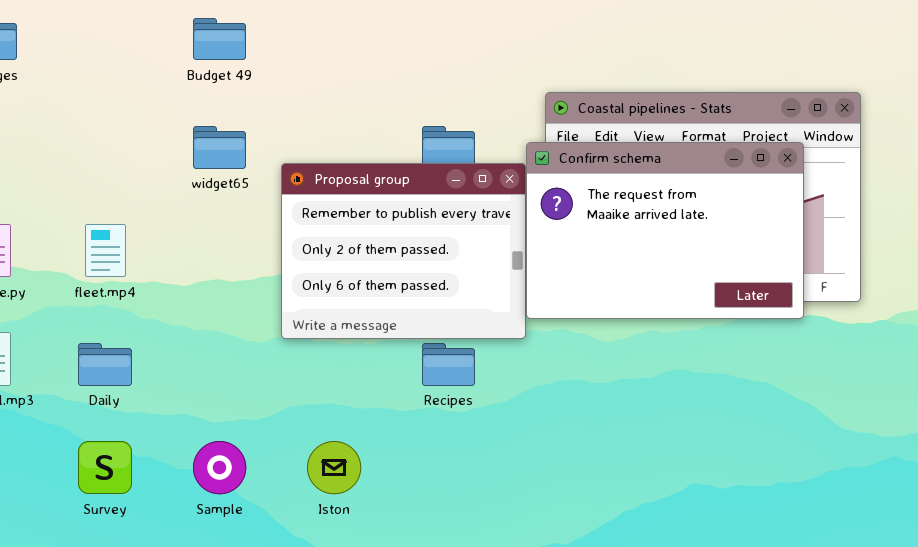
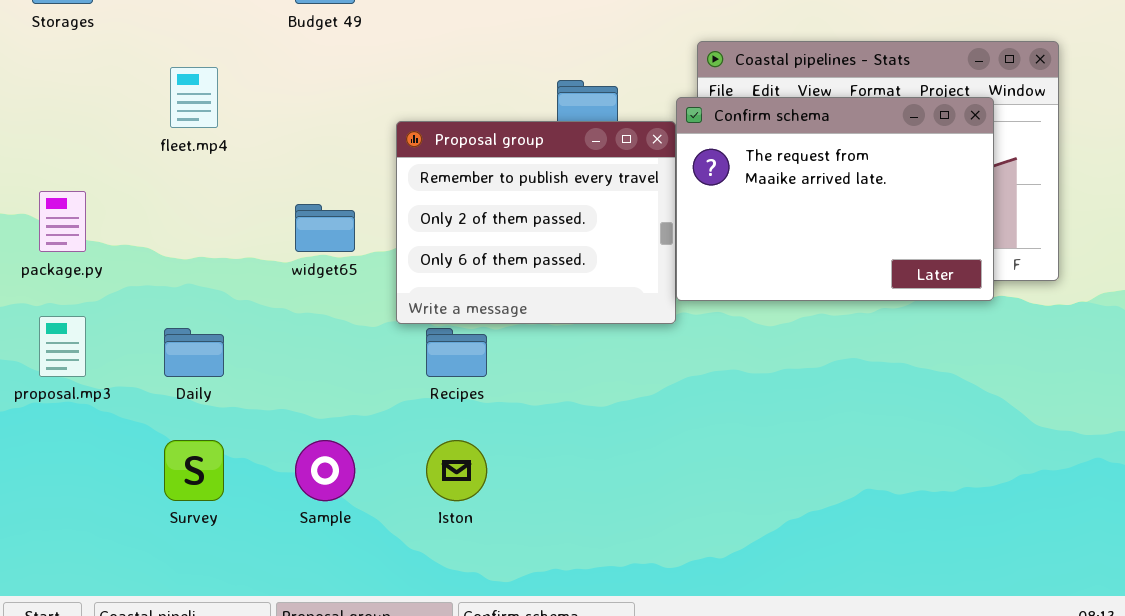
widget65: [193,126,246,169] -> [295,204,355,252], moved
fleet.mp4: [85,224,126,277] -> [170,67,218,128], moved
Recipes: [422,343,475,386] -> [426,328,487,377], moved

